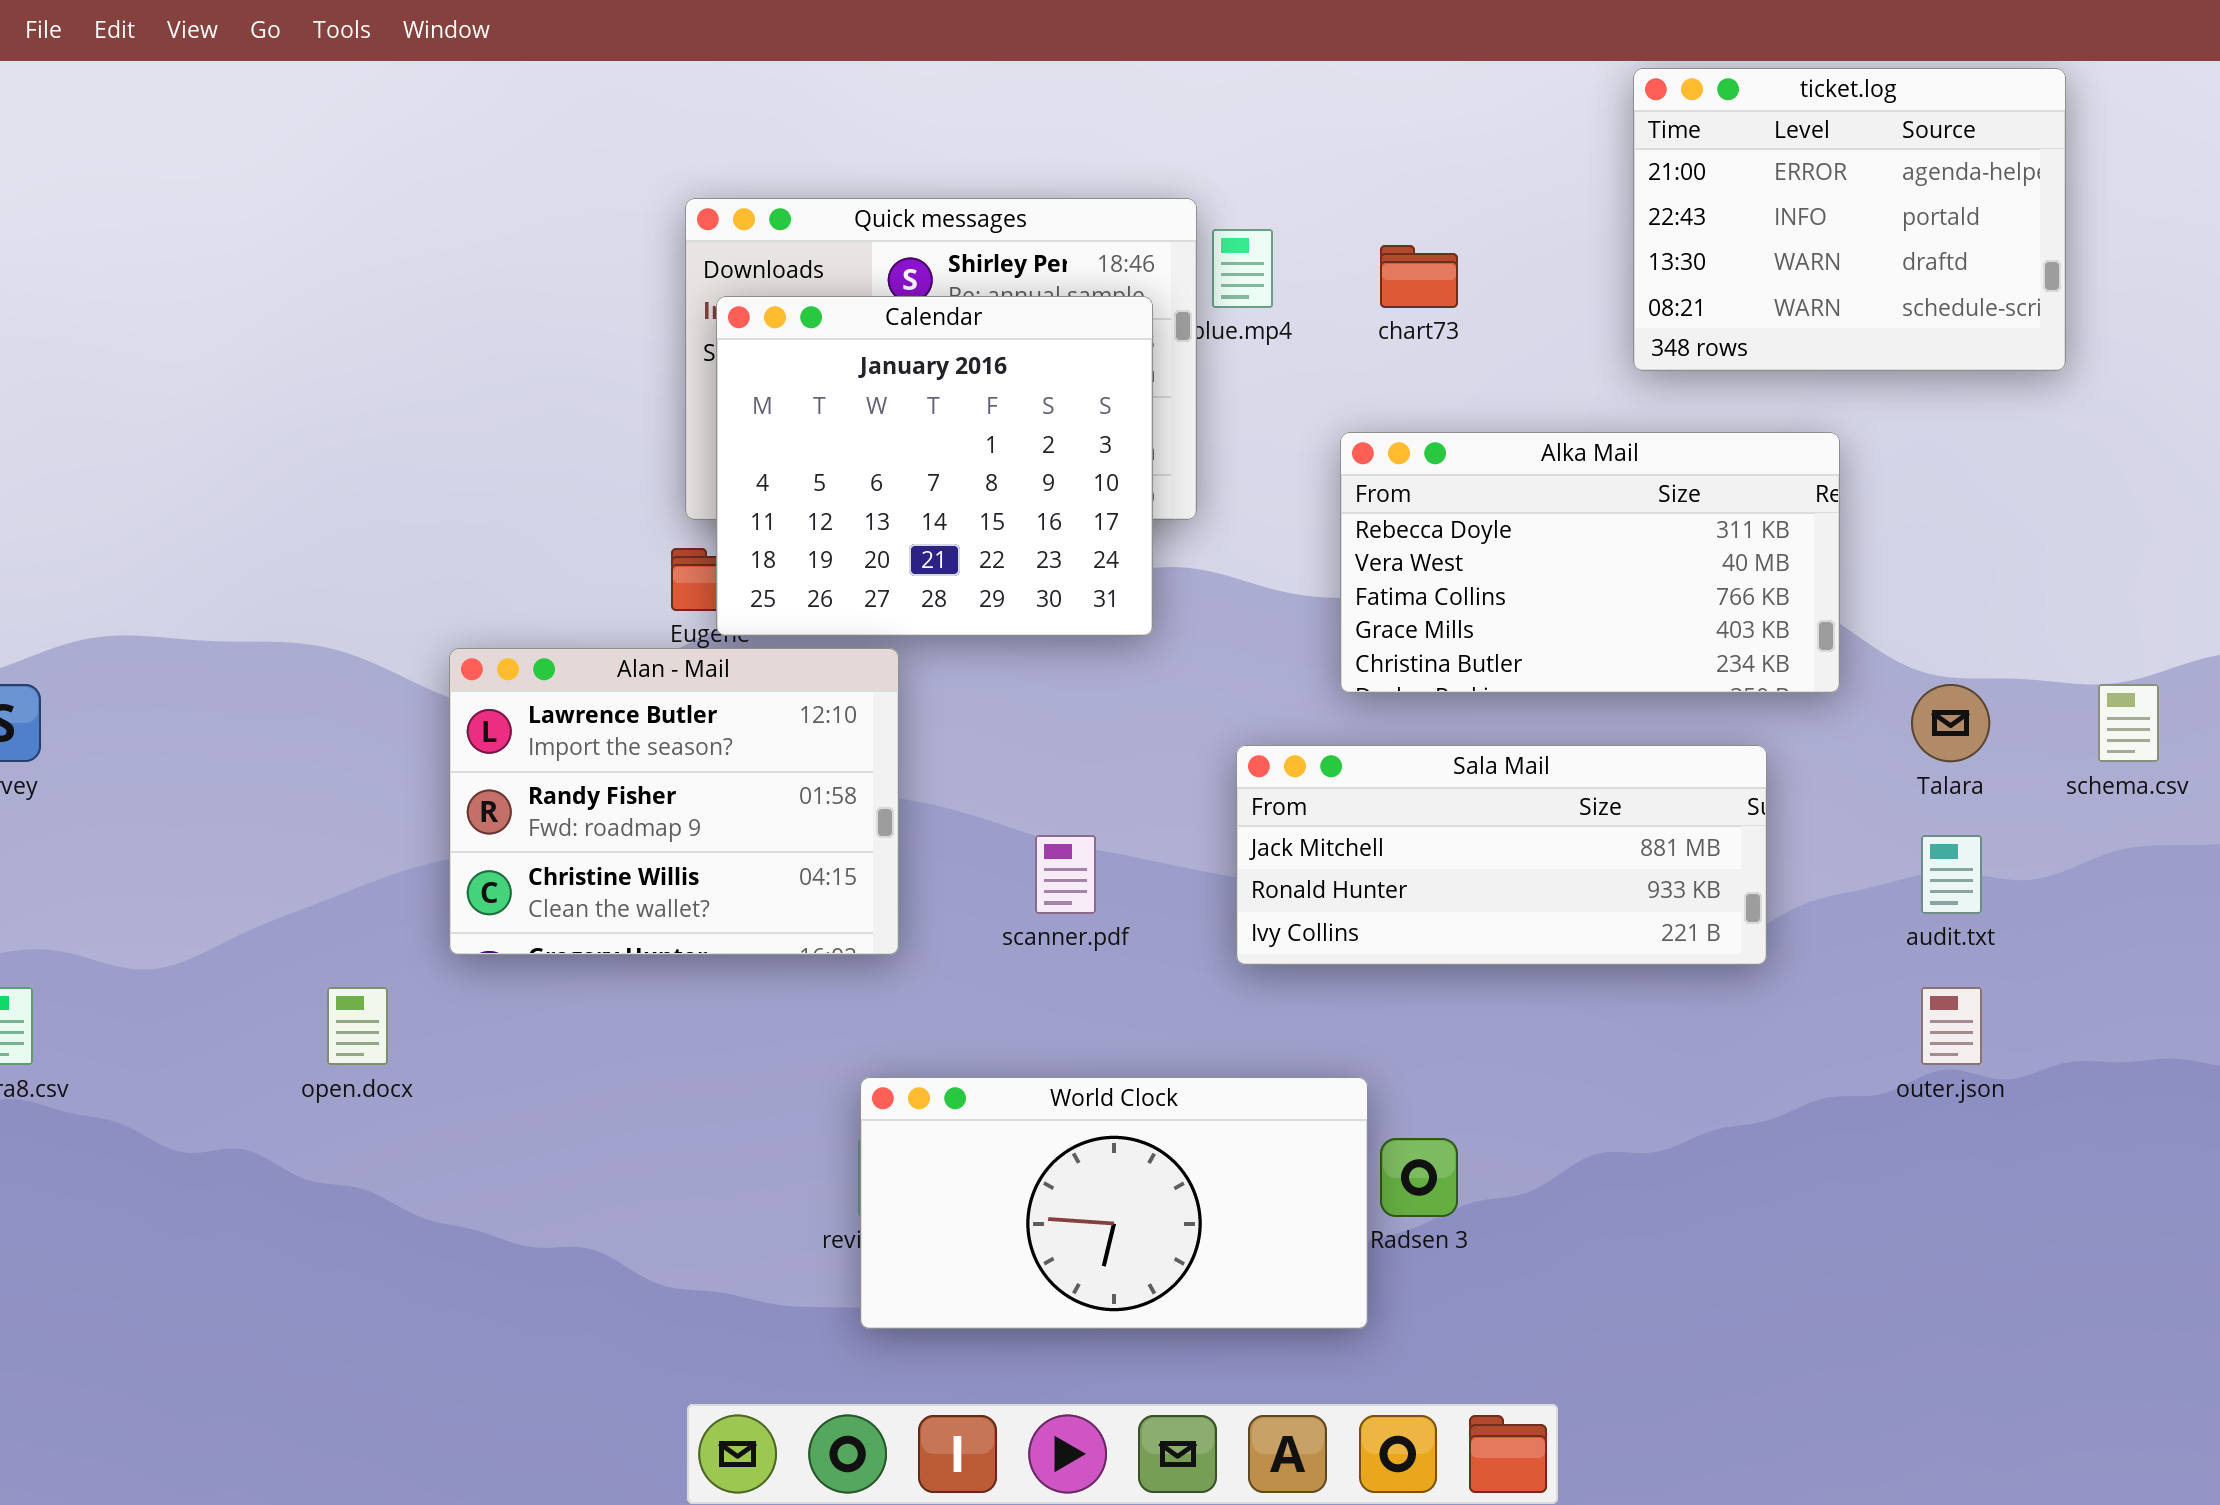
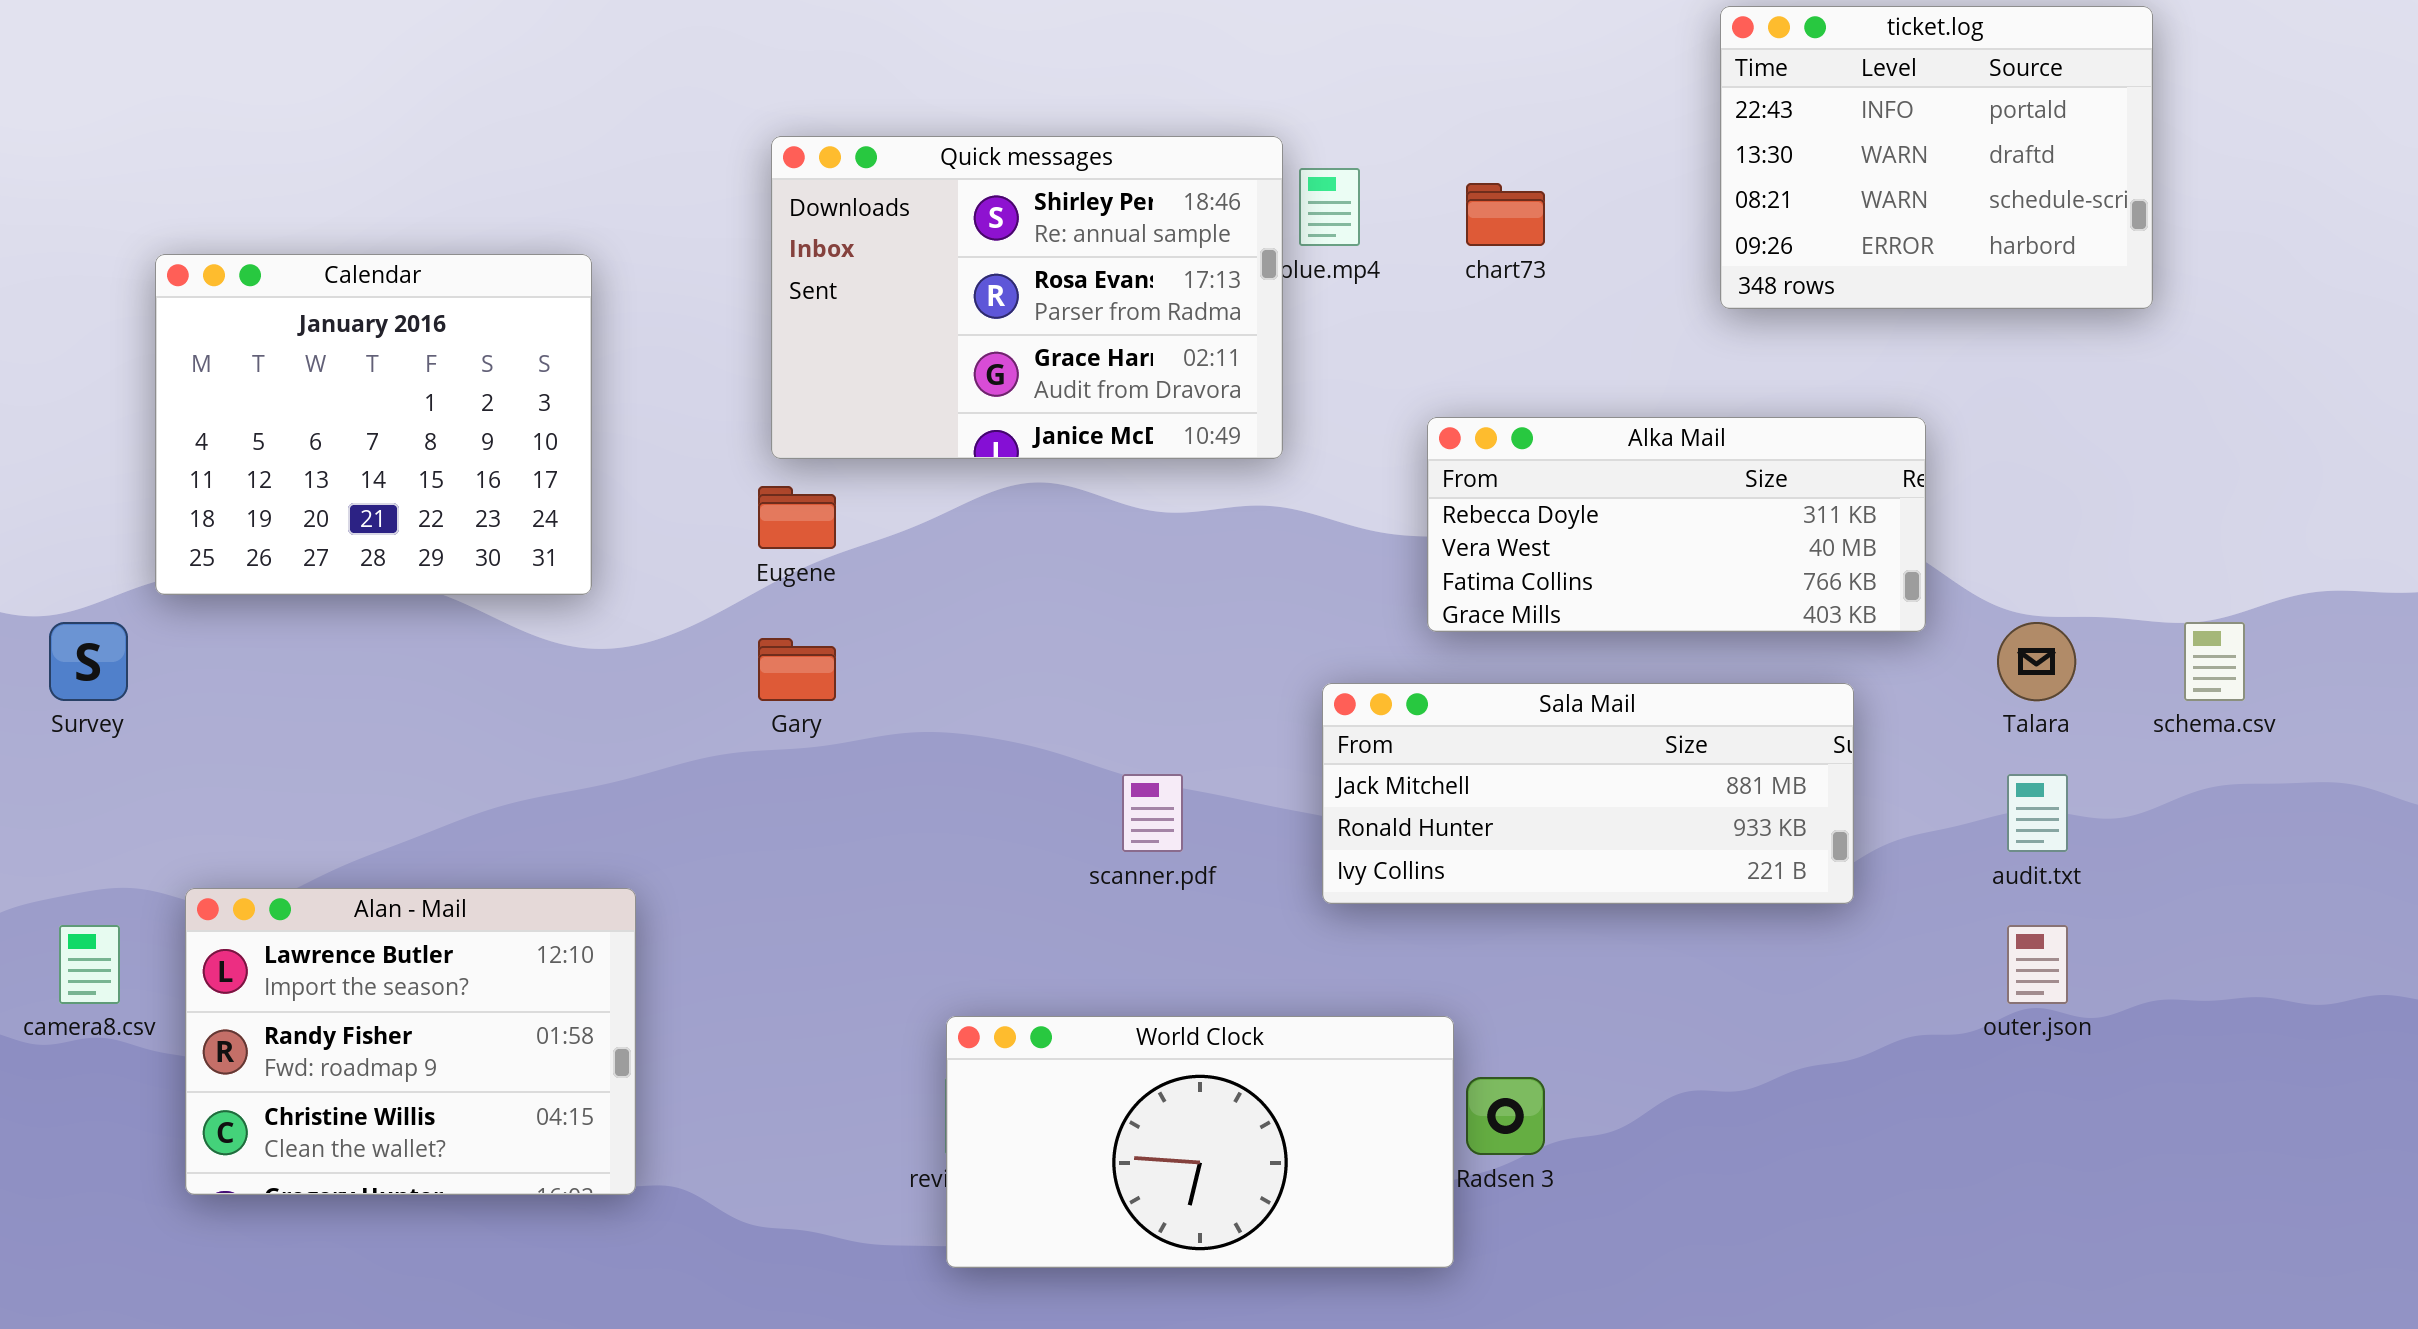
ticket.log: [1633,68,2066,371] -> [1720,6,2153,309], scrolled down 1 row
Calendar: [716,296,1153,636] -> [155,254,592,595], moved
Alka Mail: [1340,432,1840,693] -> [1427,417,1926,632], resized
Alan - Mail: [449,648,899,955] -> [185,888,636,1195], moved

